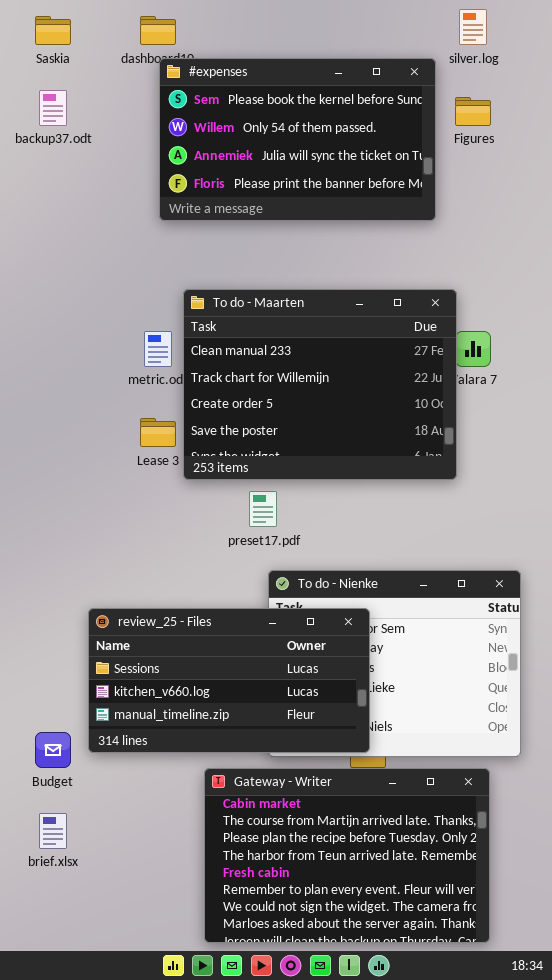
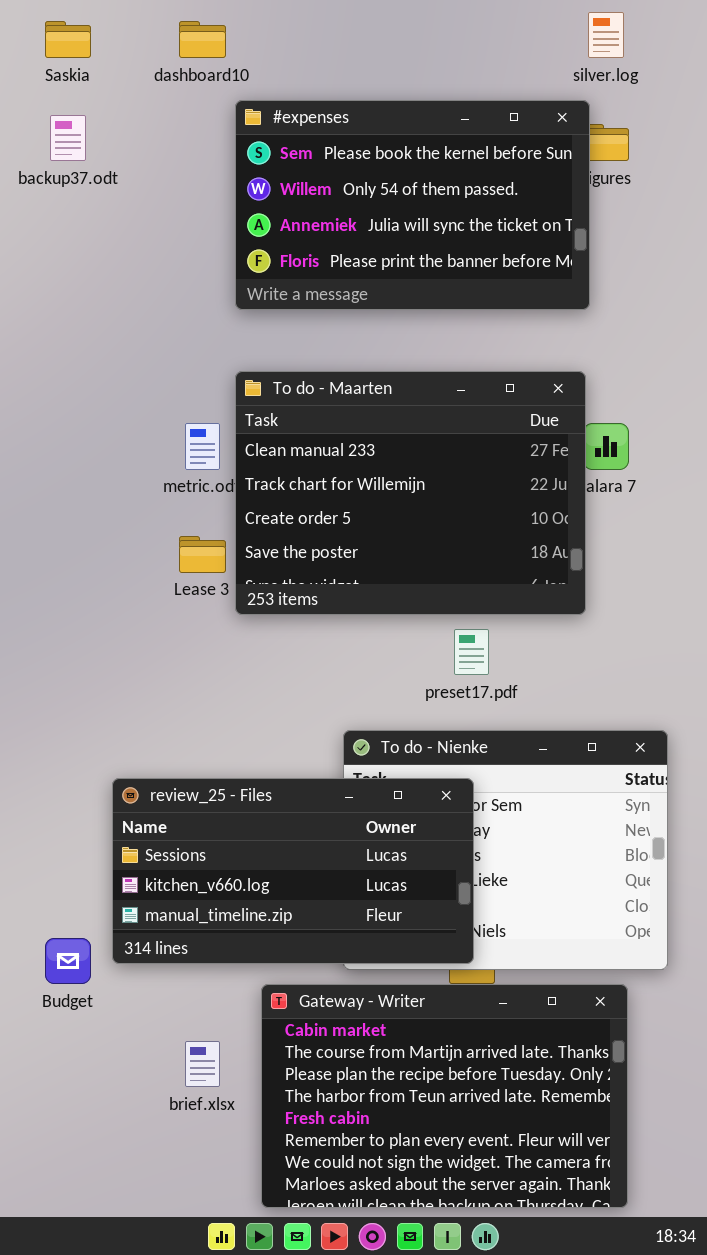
#expenses: [159,58,436,221] -> [235,100,590,310], moved
preset17.pdf: [249,491,277,527] -> [454,629,489,675], moved
brief.xlsx: [39,813,67,849] -> [185,1041,220,1087], moved

